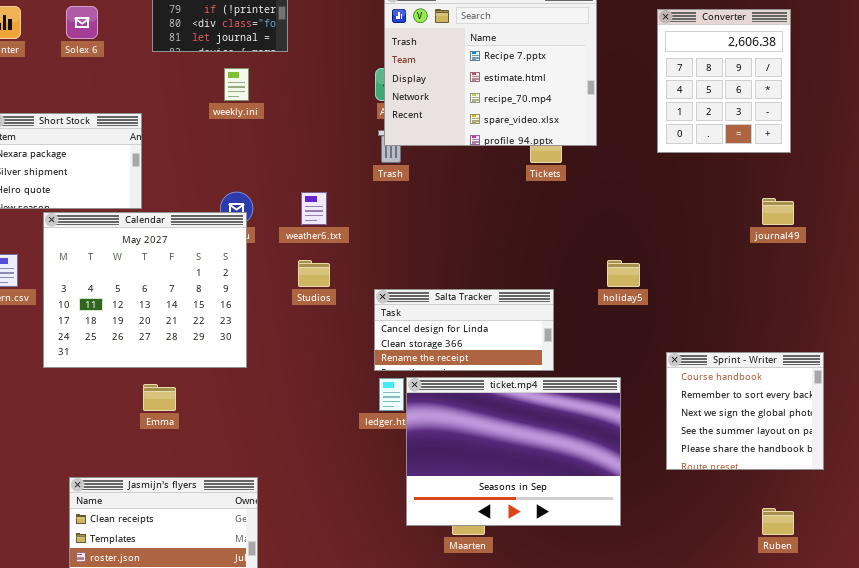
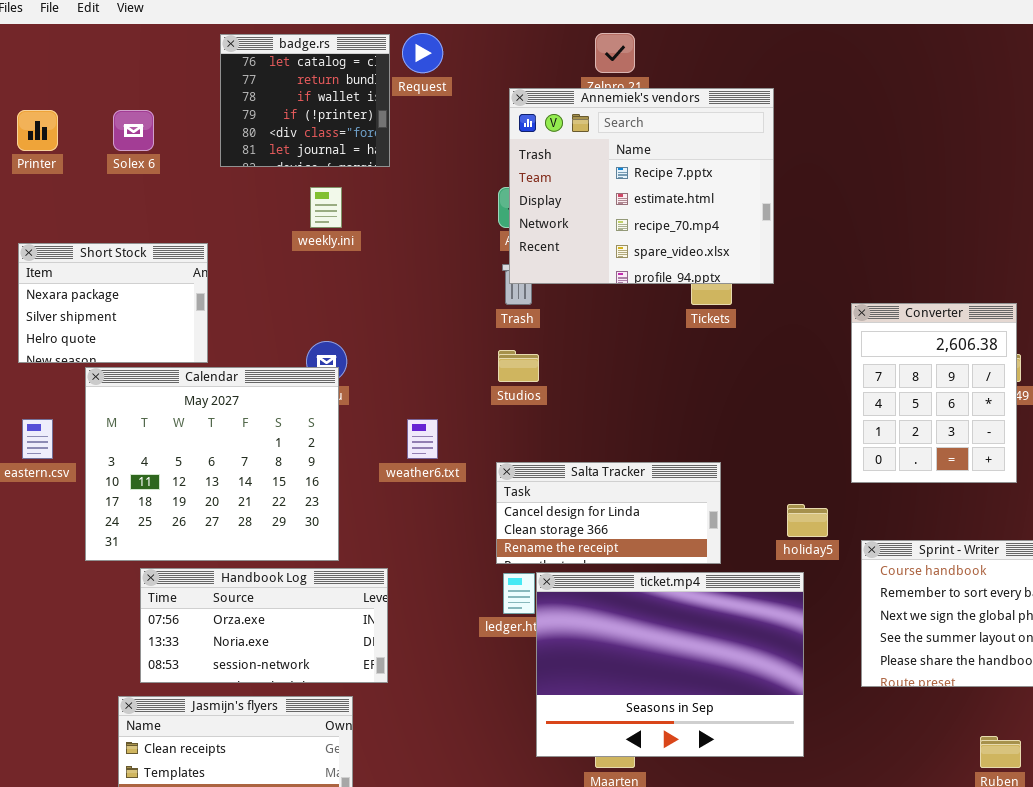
Converter: [657,9,791,153] -> [851,303,1017,483], moved
weather6.txt: [301,192,327,225] -> [407,419,438,459], moved
Studios: [298,260,330,287] -> [498,350,539,382], moved
holiday5: [607,260,640,287] -> [787,504,828,537], moved
Handbook Log: none -> [140,568,388,683], opened

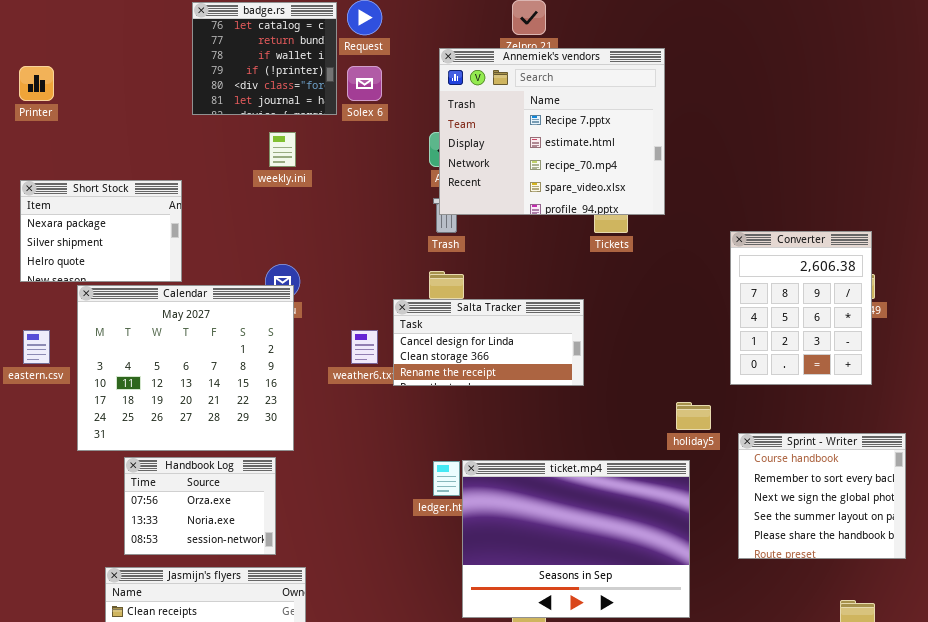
Solex 6: [113,110,154,151] -> [347,66,382,101], moved
Salta Tracker: [496,462,721,564] -> [393,299,584,386], moved
Handbook Log: [140,568,388,683] -> [124,457,276,555], resized

